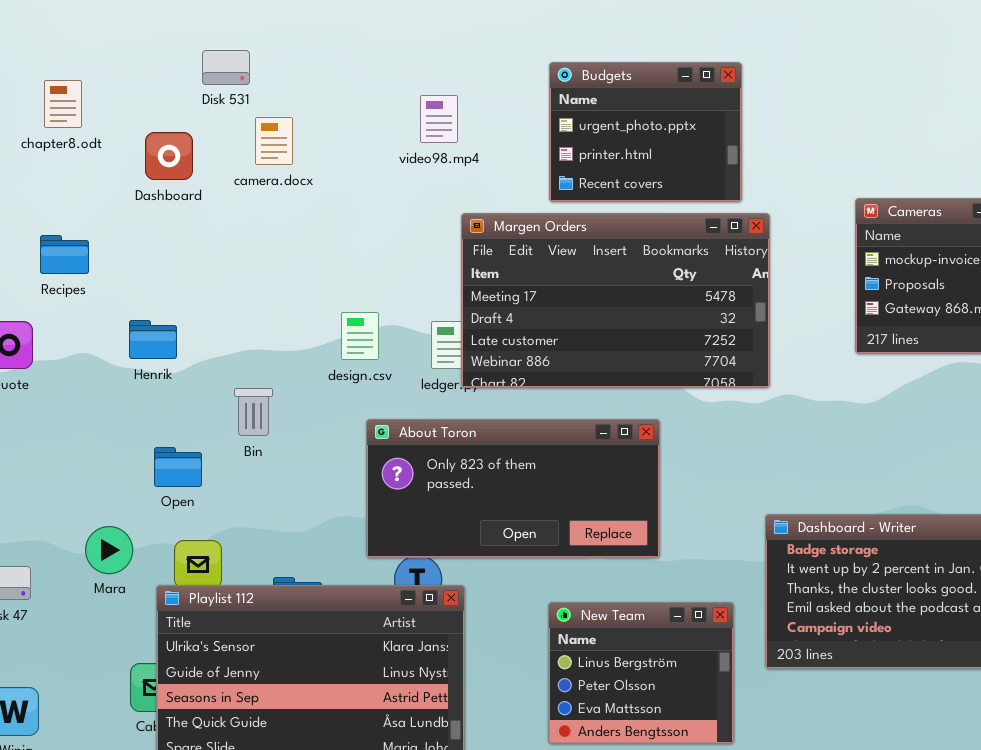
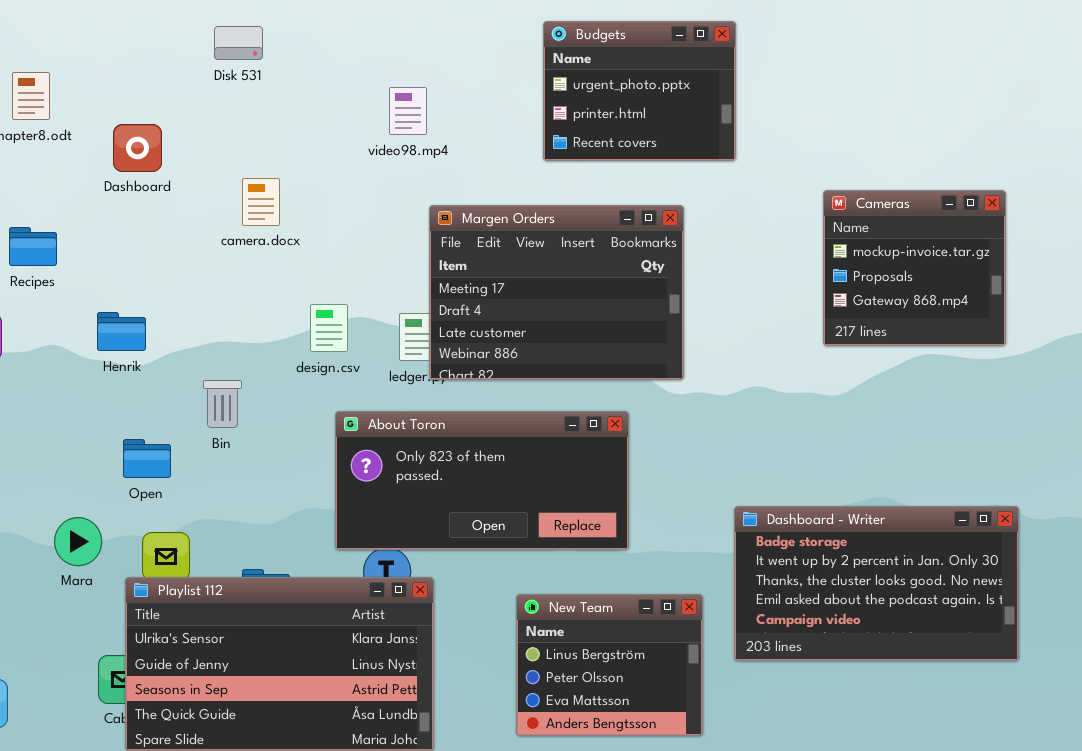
Disk 531: [202,50,250,85] -> [214,26,263,60], moved
Budgets: [549,62,742,202] -> [543,21,736,161], moved
camera.docx: [255,117,293,165] -> [242,178,280,226], moved
Margen Orders: [461,213,770,388] -> [429,205,684,380], resized

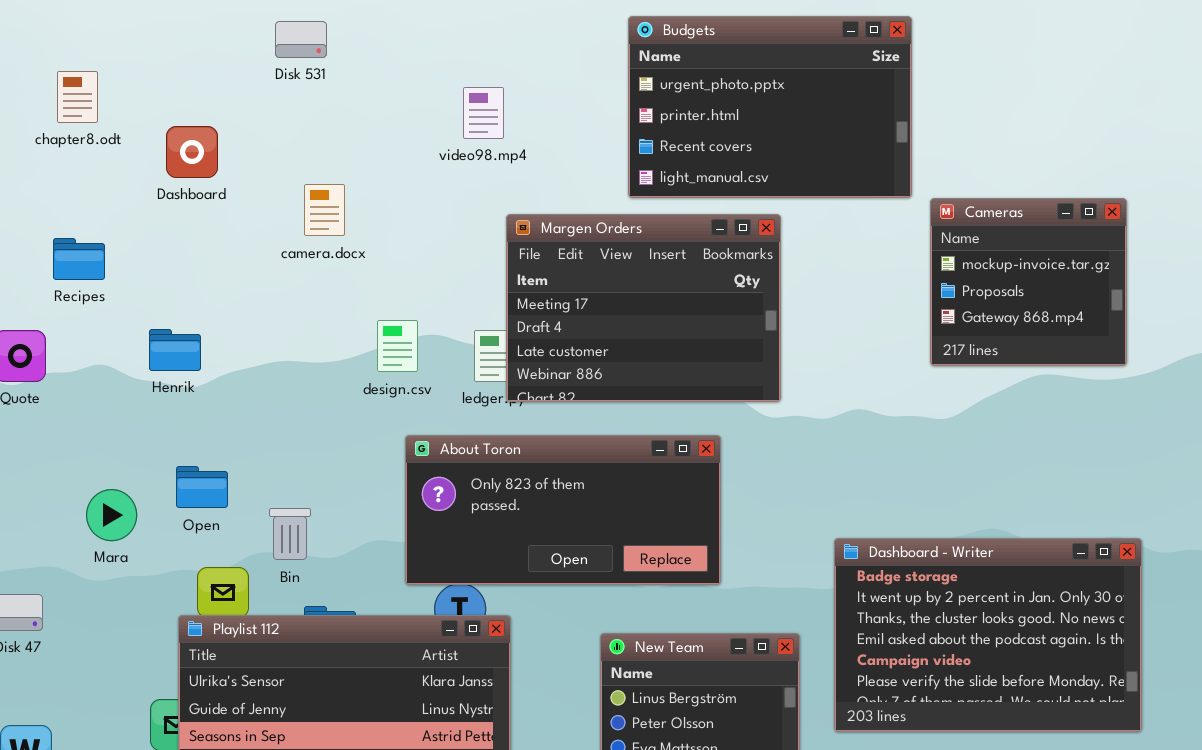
Budgets: [543,21,736,161] -> [628,16,912,198], resized
Bin: [203,380,242,428] -> [269,508,311,560], moved
Dashboard - Writer: [734,506,1019,661] -> [834,538,1142,732], resized
Mara: [54,517,102,566] -> [86,489,137,541], moved

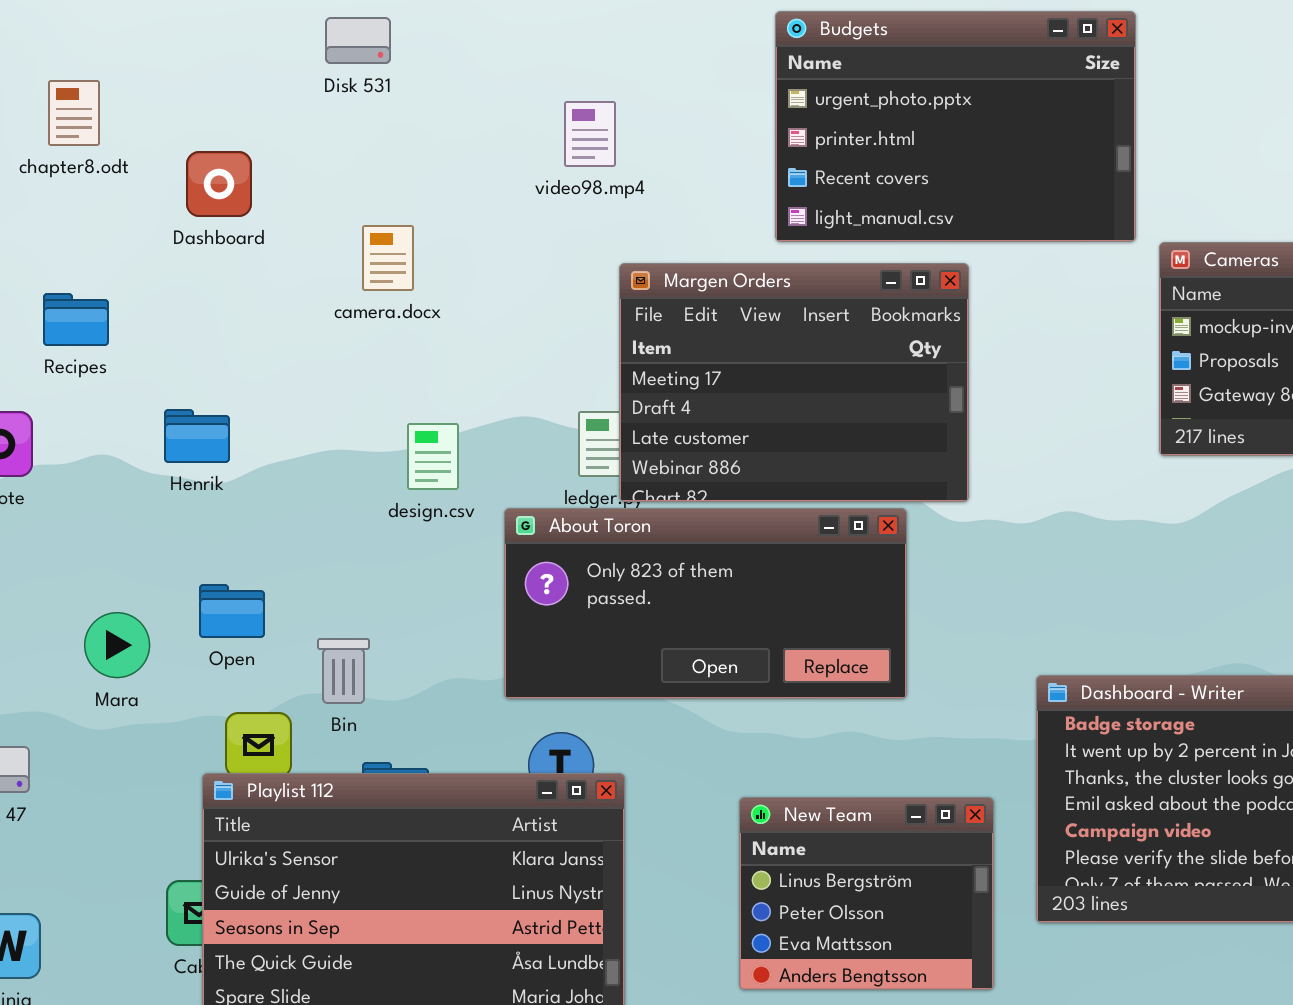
design.csv: [377,320,418,372] -> [407,423,459,490], moved
About Toron: [405,435,721,585] -> [504,508,907,699], moved

